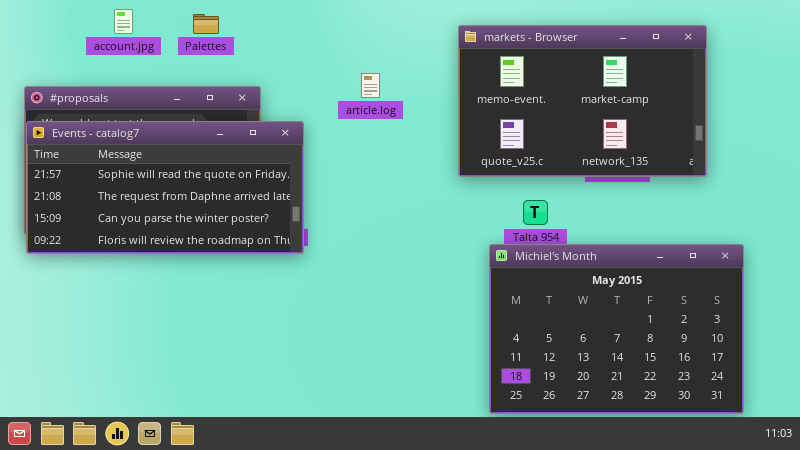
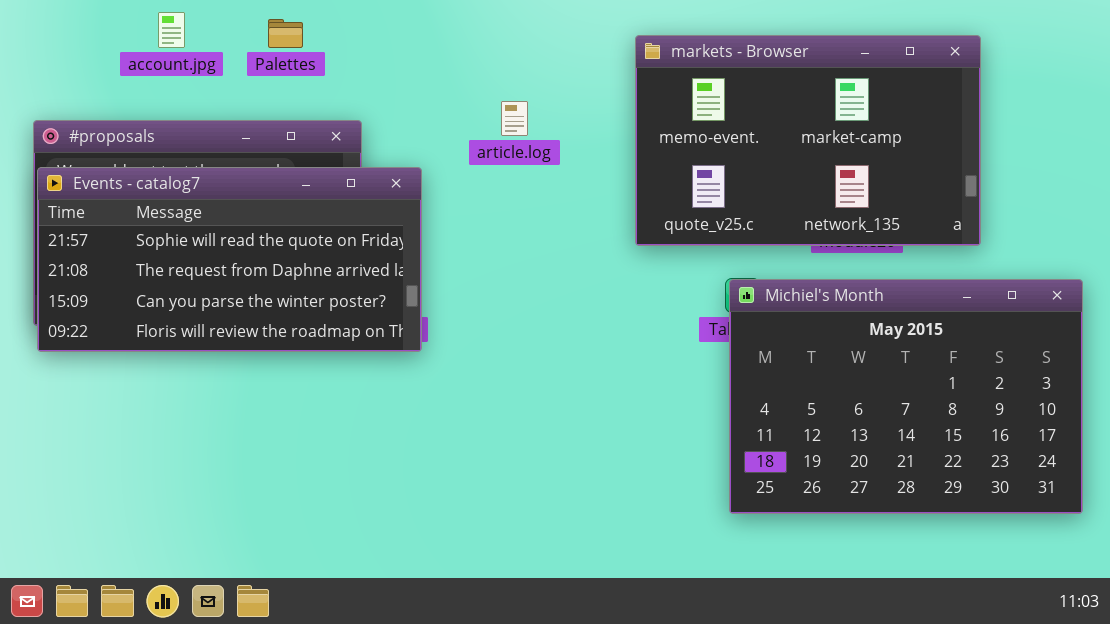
Michiel's Month: [489,244,744,414] -> [729,279,1083,514], moved

